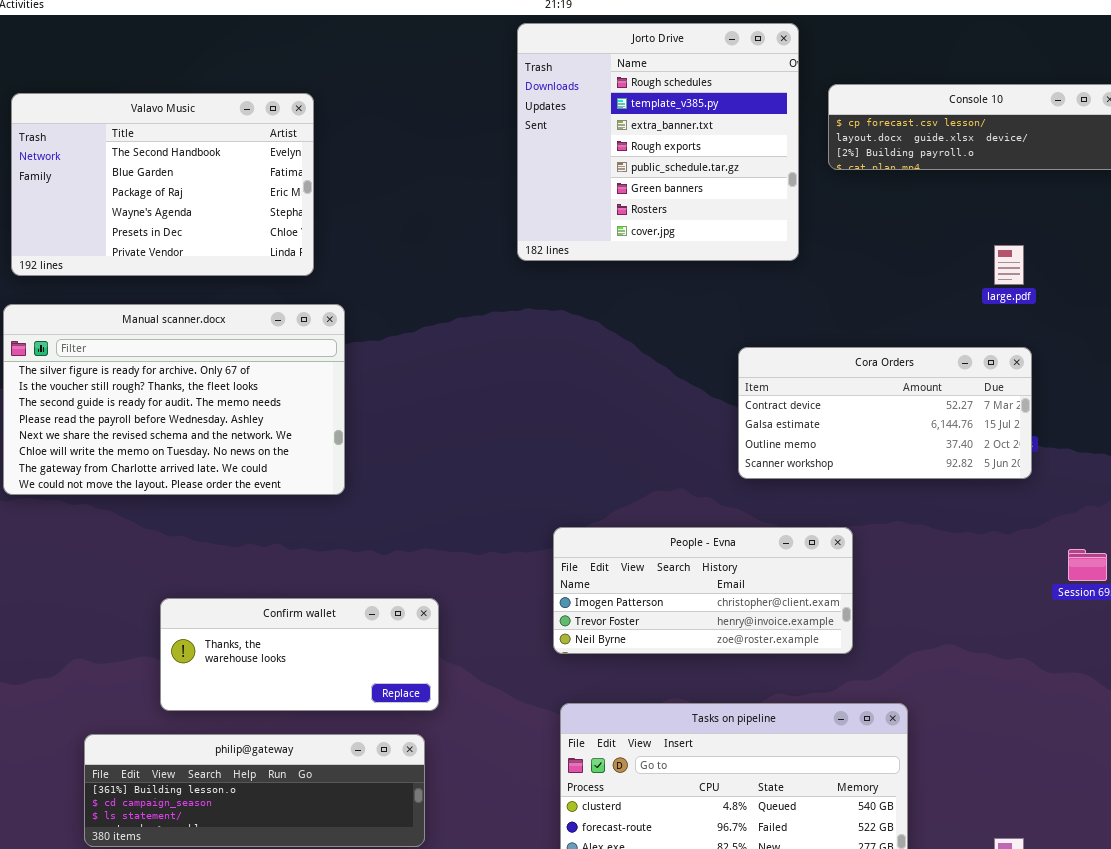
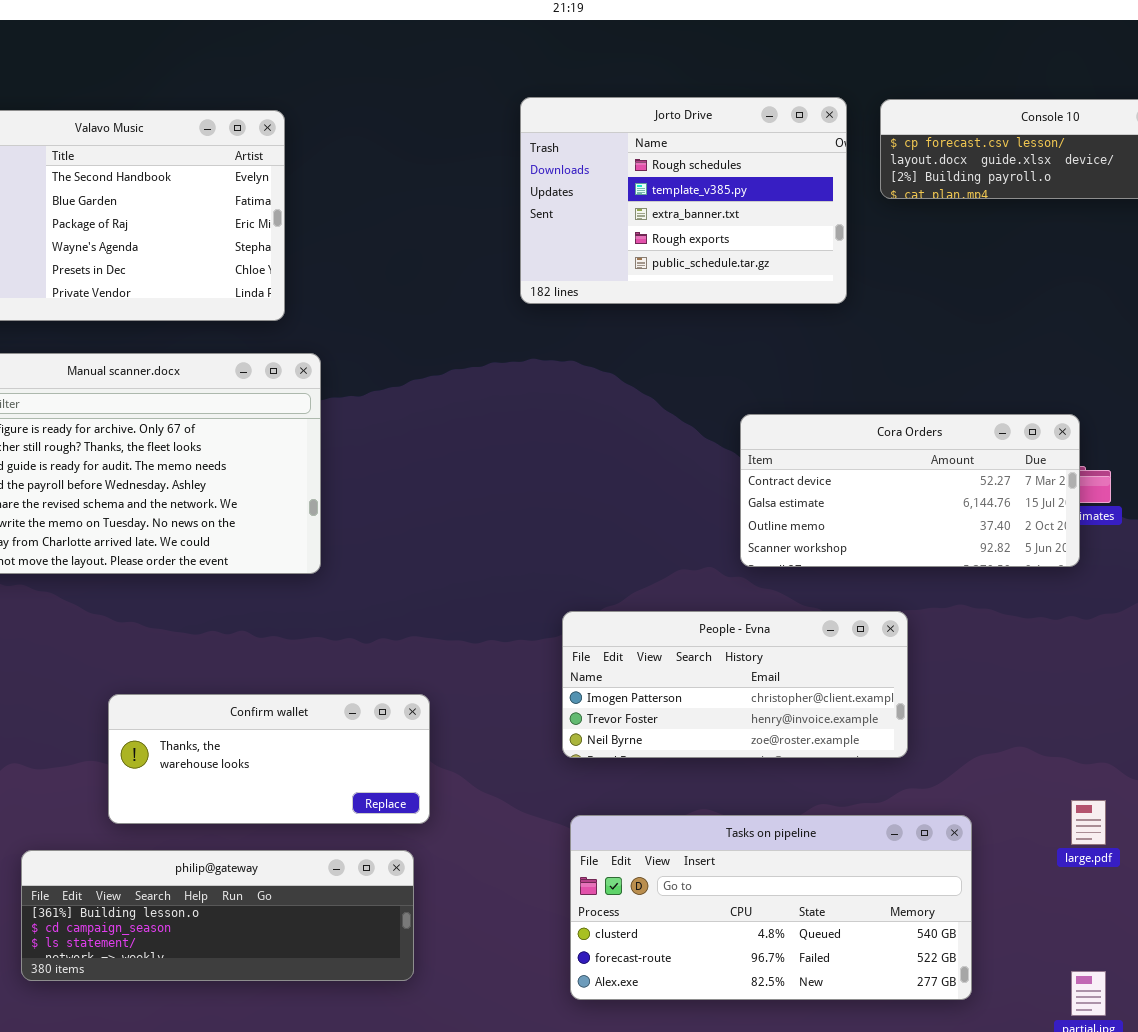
Jorto Drive: [517,23,799,261] -> [520,97,847,304], resized
large.pdf: [994,245,1024,285] -> [1071,800,1106,845], moved
Cora Orders: [738,347,1032,479] -> [740,414,1080,567], moved

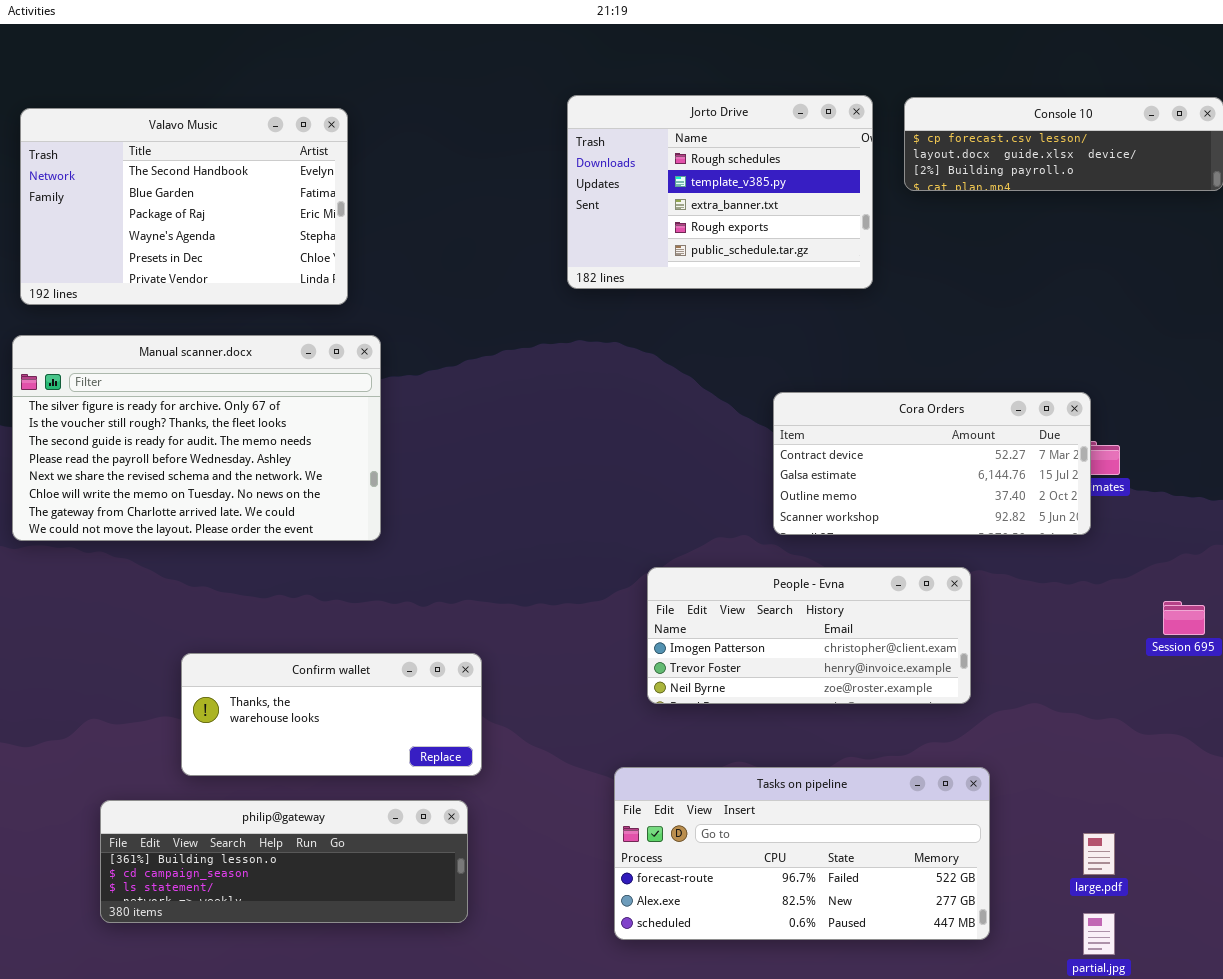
People - Evna: [562,611,908,758] -> [647,567,971,704], moved
large.pdf: [1071,800,1106,845] -> [1083,833,1115,875], moved
Tasks on pipeline: [570,815,972,1000] -> [614,767,990,940], scrolled down 1 row

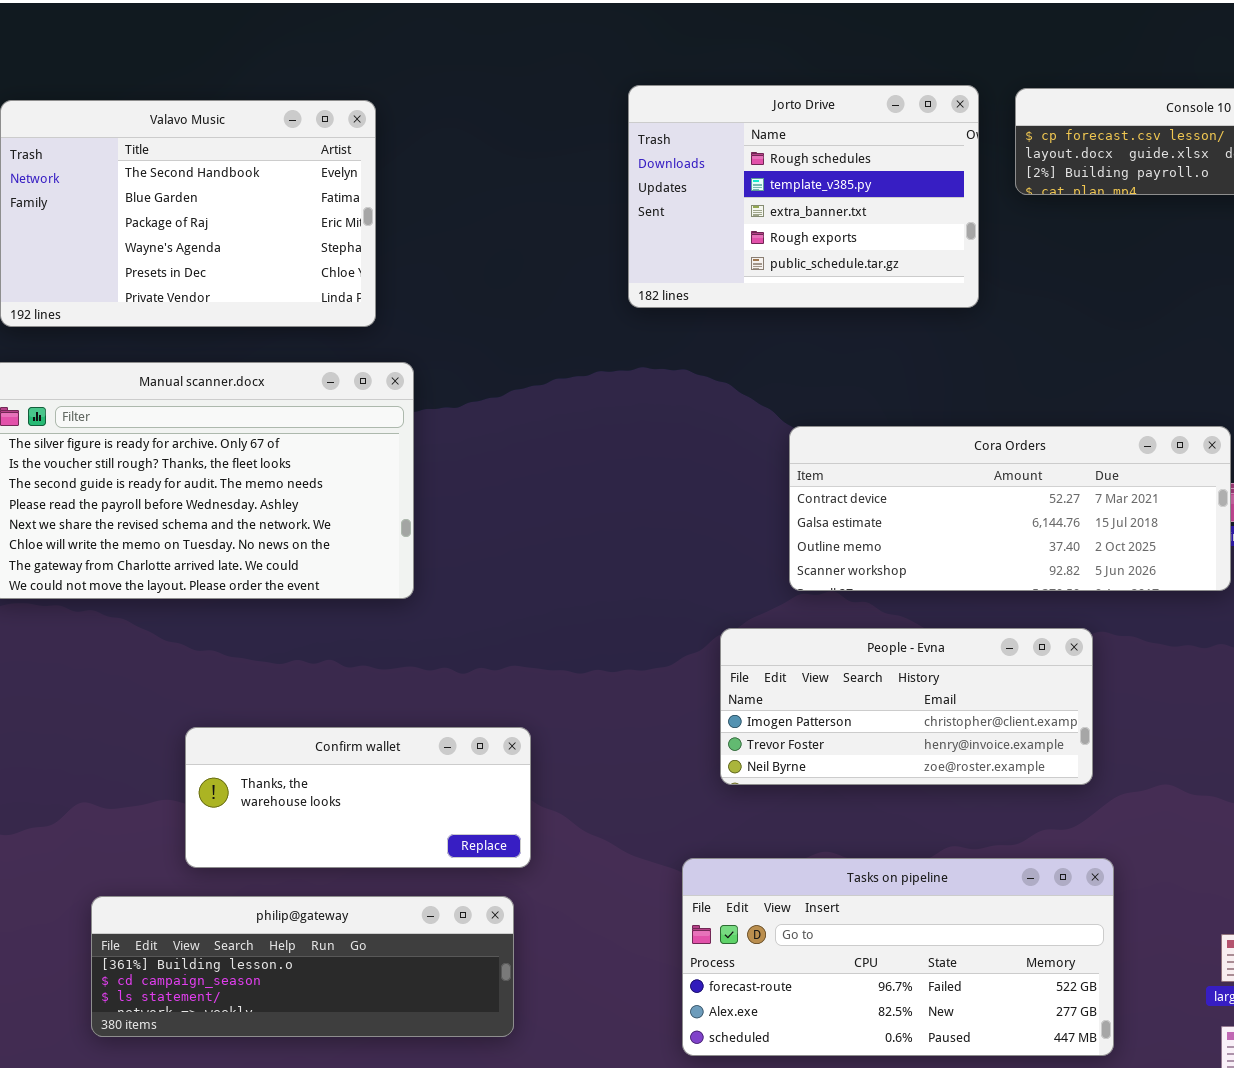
Cora Orders: [773,392,1091,535] -> [789,426,1231,591], resized

